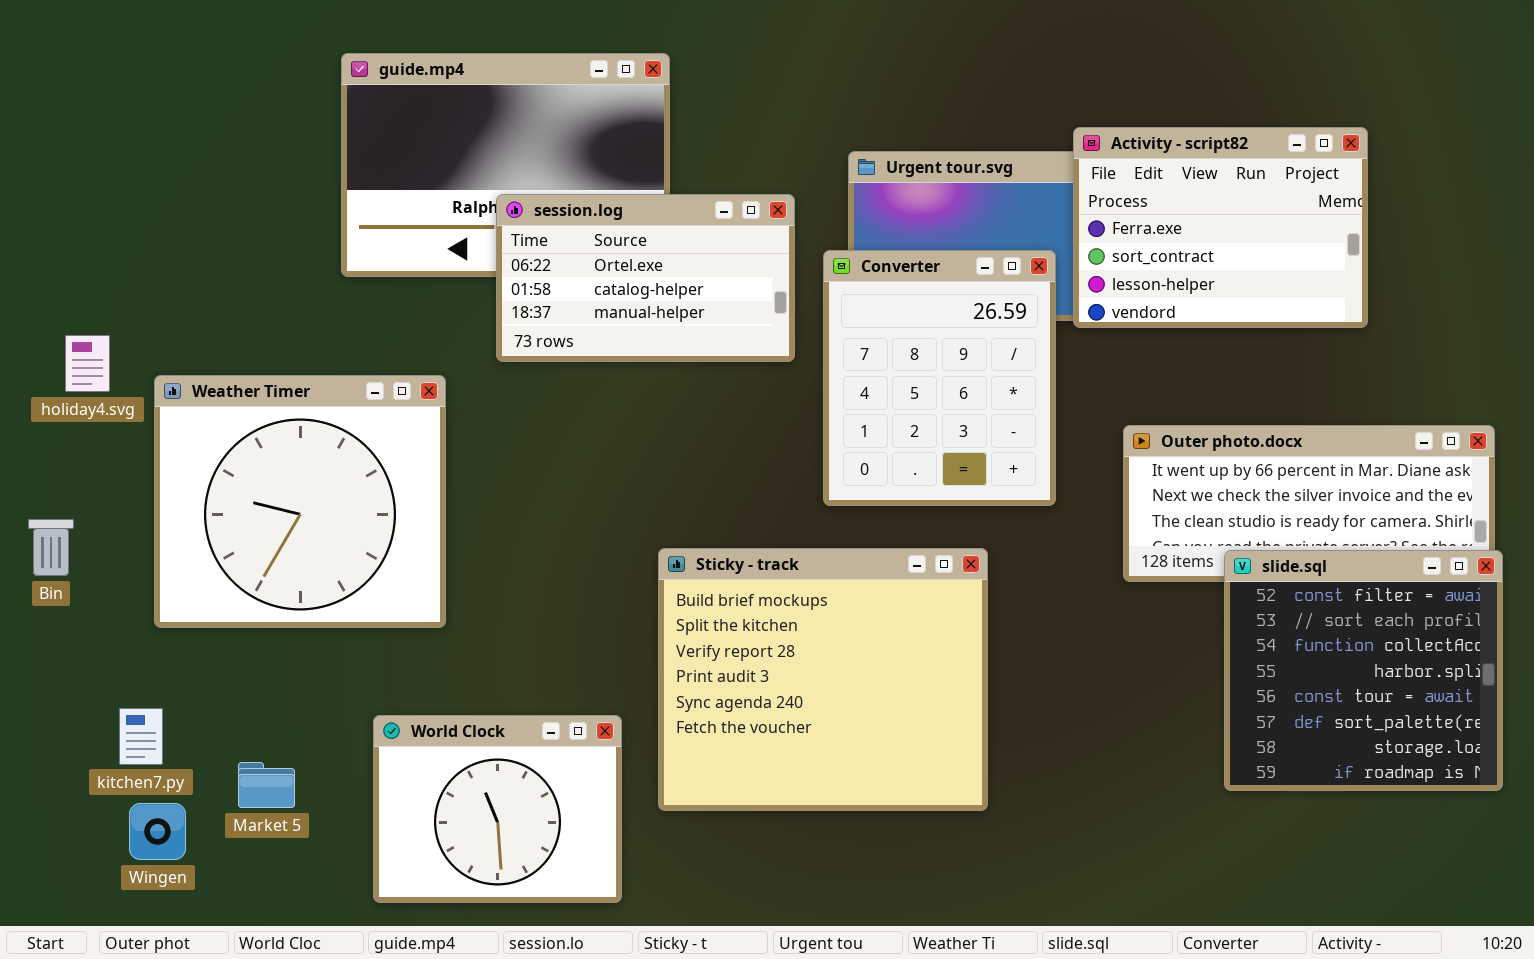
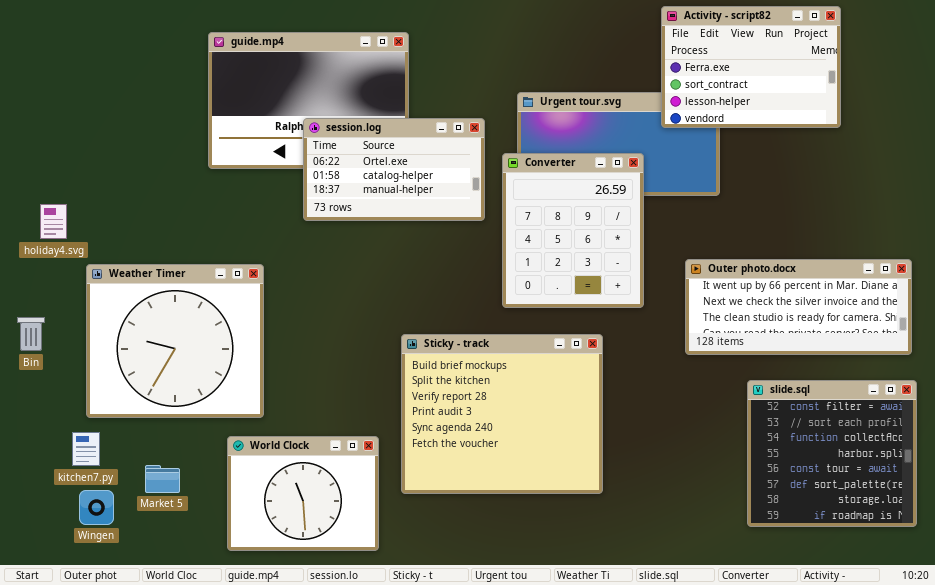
Activity - script82: [1073,127,1368,328] -> [661,6,841,128], moved
Weather Timer: [154,375,446,628] -> [86,264,264,418], moved
slide.sql: [1224,550,1503,791] -> [747,380,917,527], moved

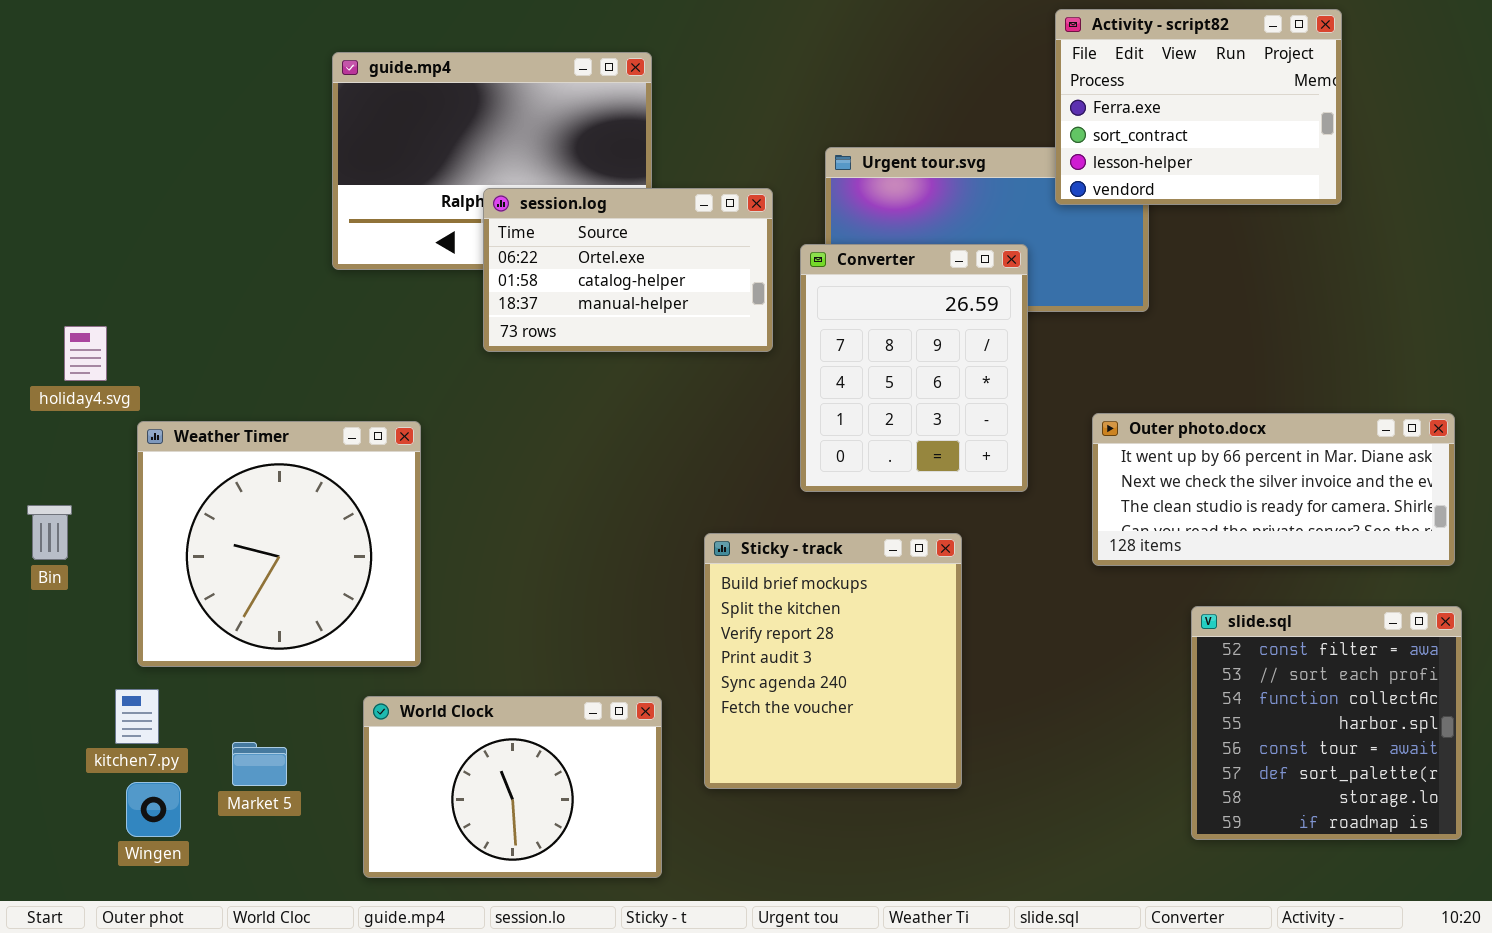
Sticky - track: [401,334,603,494] -> [704,533,962,789], resized
World Clock: [227,436,379,551] -> [363,696,662,878], resized

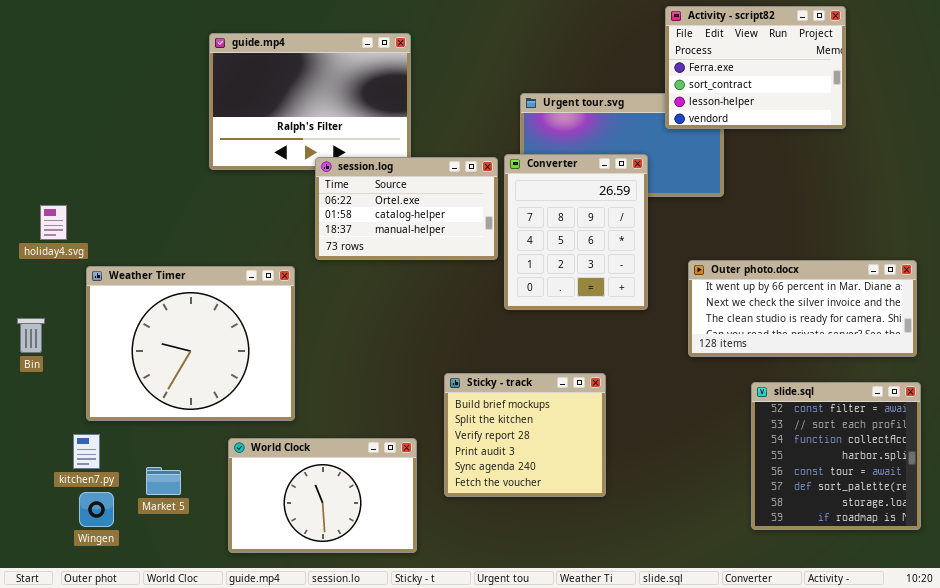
session.log: [483,188,773,352] -> [315,157,498,260], moved
Weather Timer: [137,421,421,667] -> [86,266,295,421], resized
Sticky - track: [704,533,962,789] -> [444,373,606,497], resized

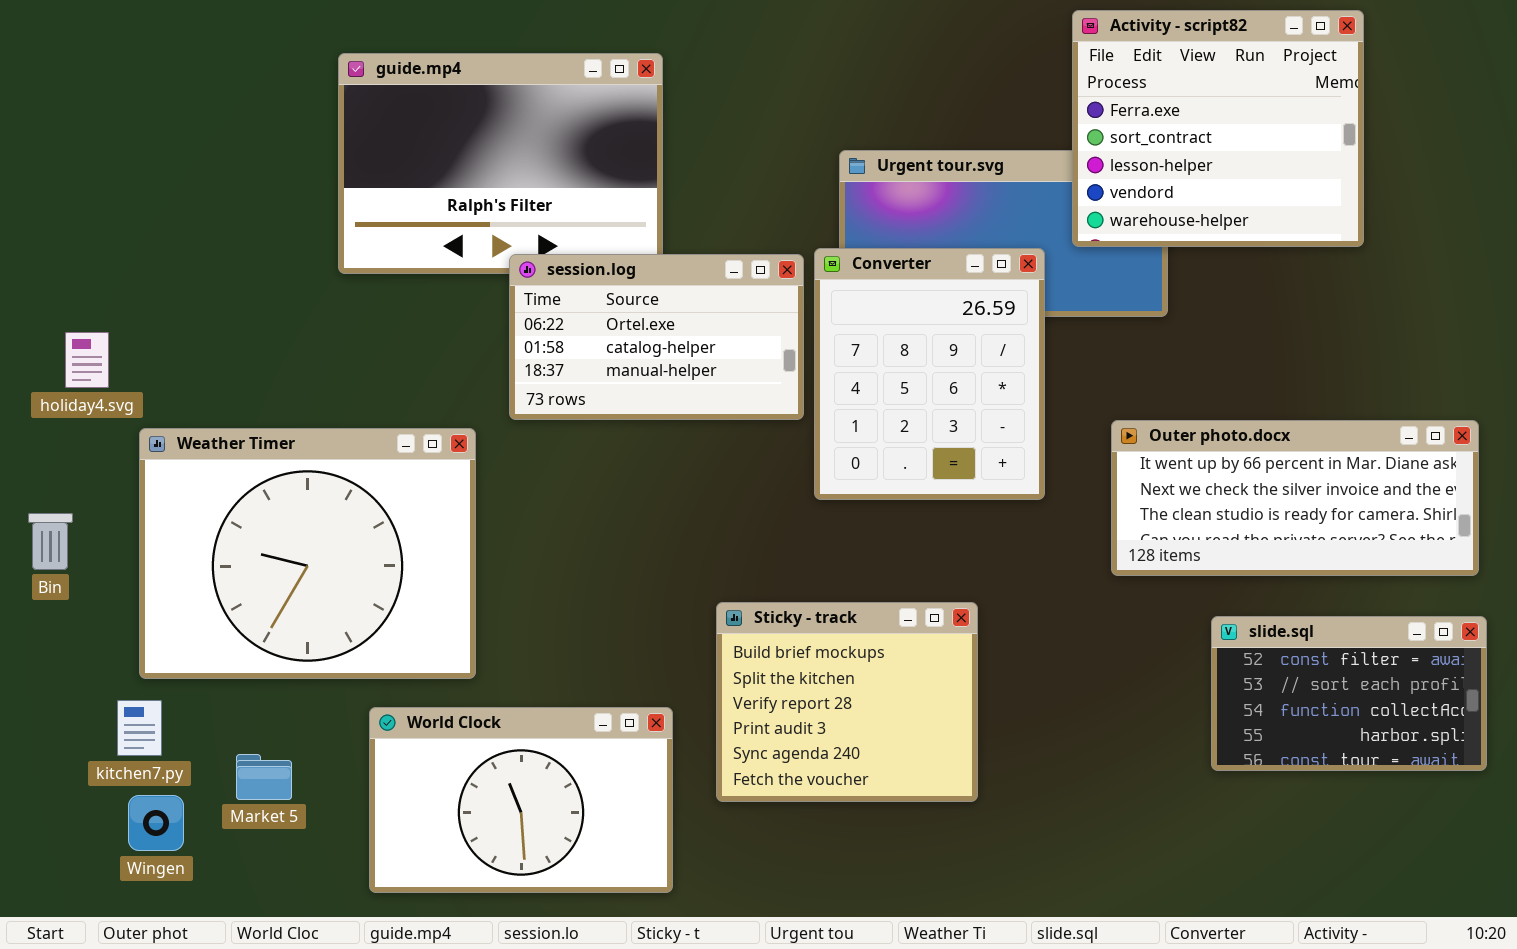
Activity - script82: [665,6,846,129] -> [1072,10,1364,247], resized
slide.sql: [751,382,921,530] -> [1211,616,1487,771], resized

